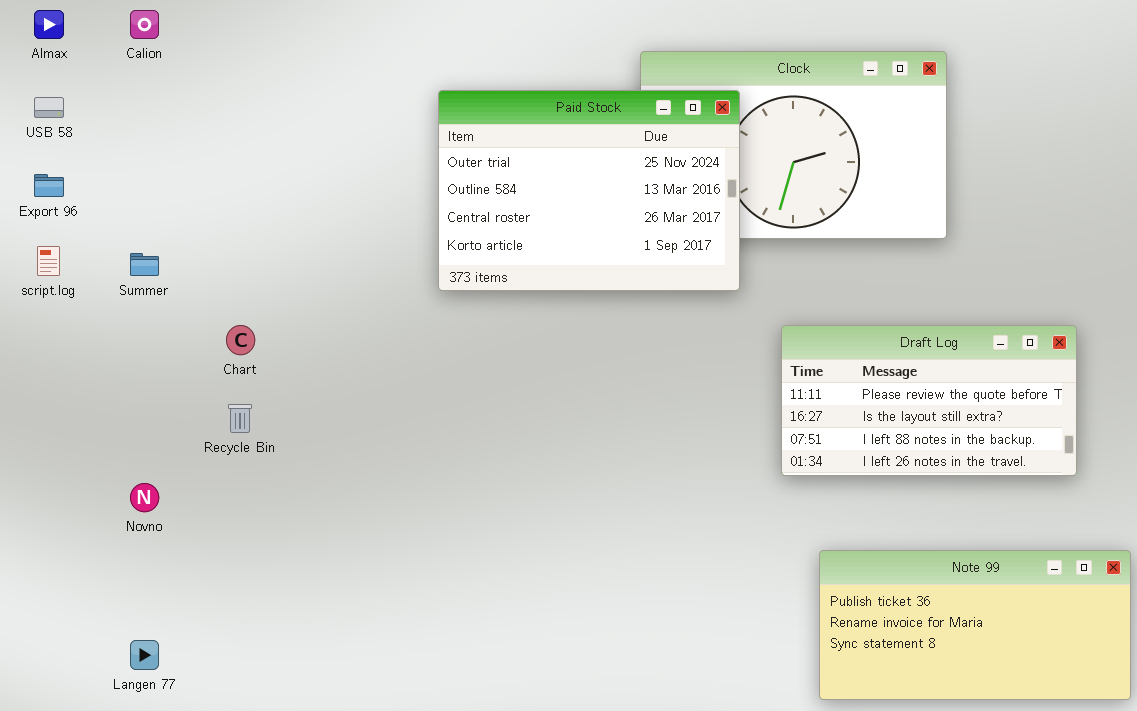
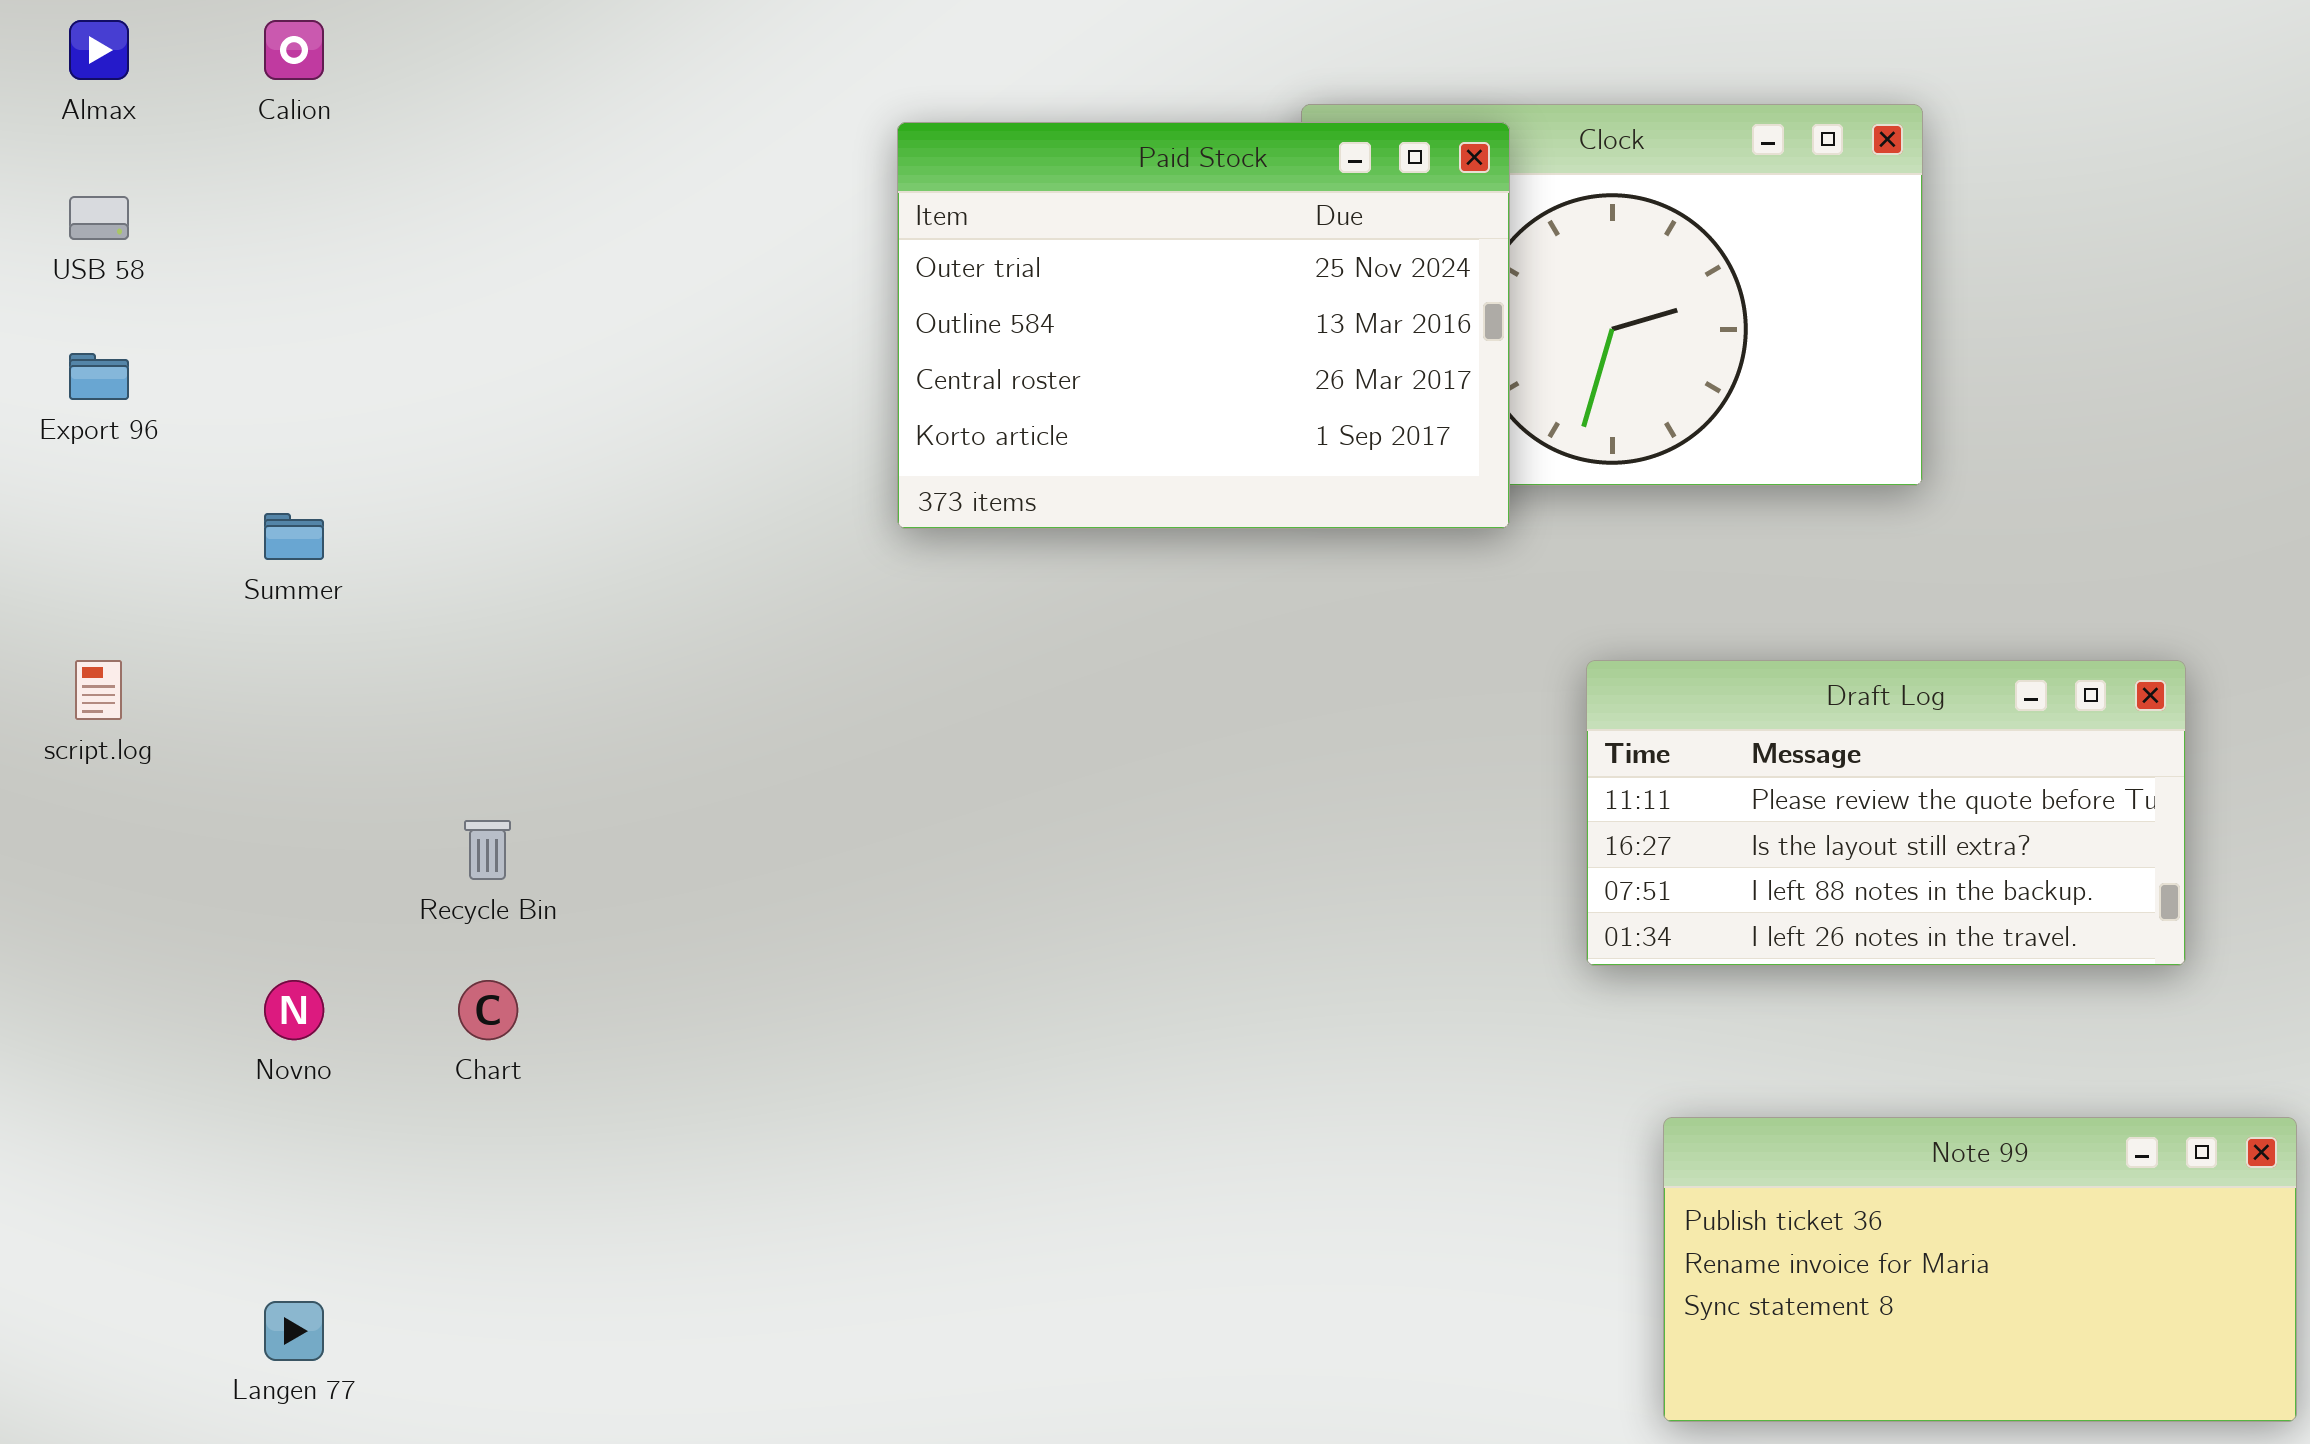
Paid Stock: [438,90,740,291] -> [897,122,1510,529], moved
script.log: [37,246,60,276] -> [75,660,122,720], moved
Chart: [226,325,255,355] -> [458,980,518,1040], moved

